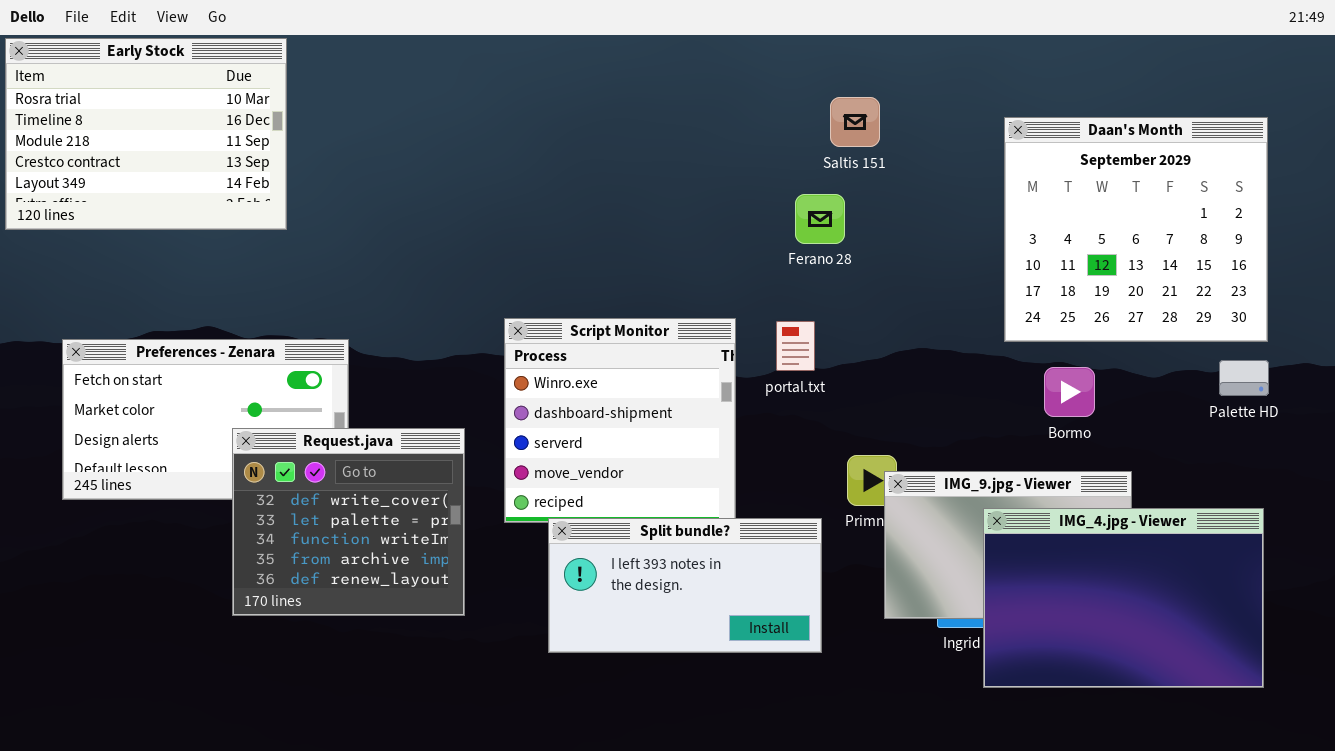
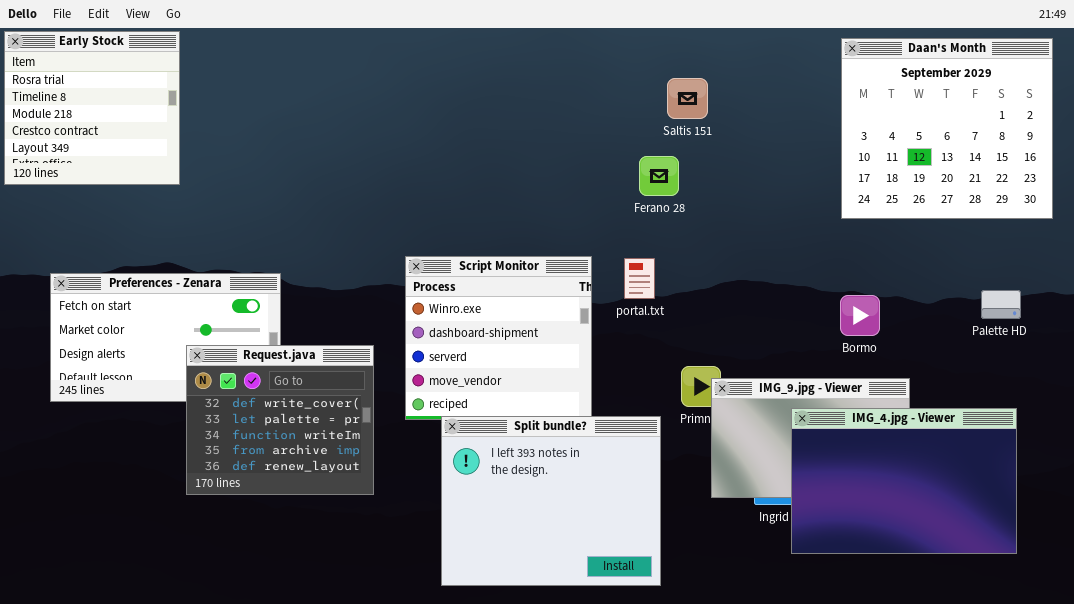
Early Stock: [5,38,287,230] -> [4,31,180,185], resized
Daan's Month: [1004,117,1268,342] -> [841,38,1053,219], moved
Split bundle?: [548,518,822,653] -> [441,416,661,586], resized

